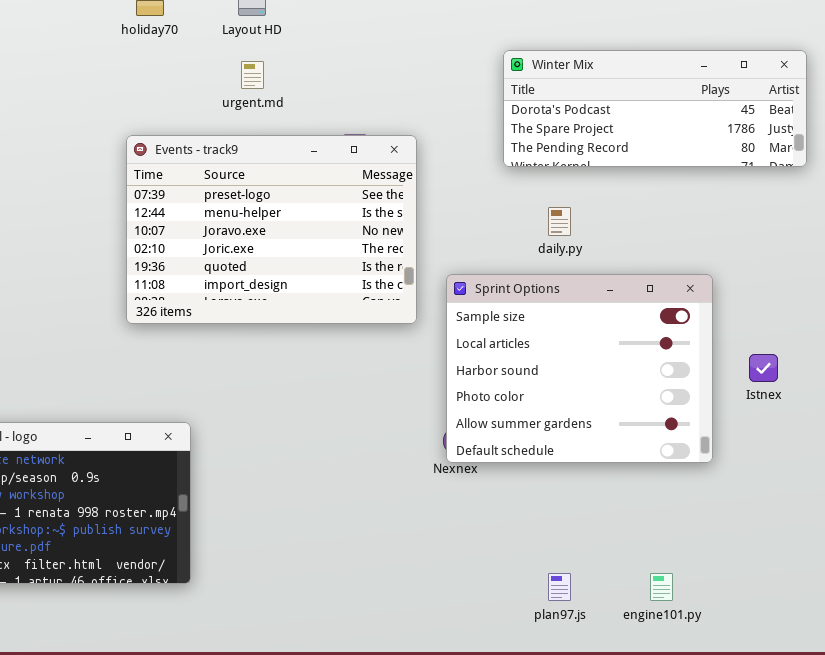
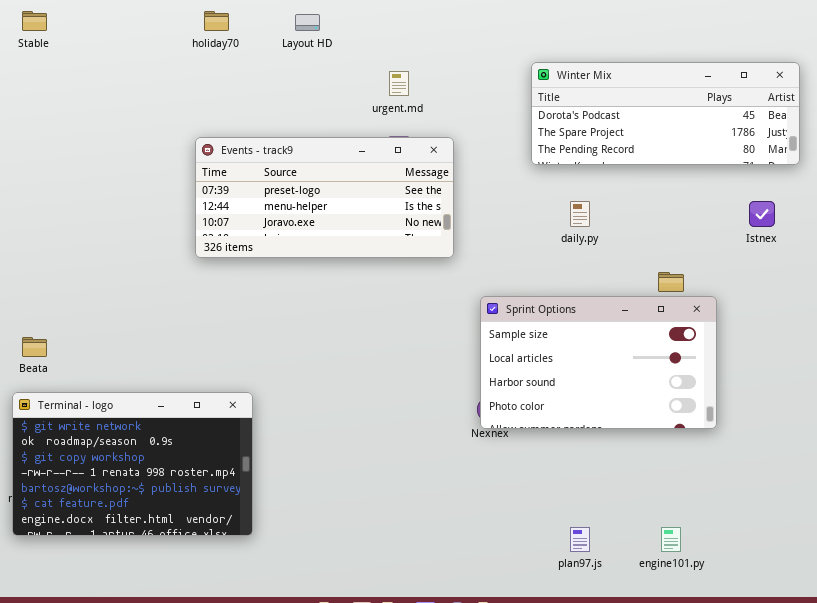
urgent.md: [241,61,264,89] -> [389,71,409,96], moved
Events - track9: [126,135,417,324] -> [195,137,454,258], resized
Sprint Options: [446,274,713,463] -> [480,296,717,429], resized
Istnex: [749,354,778,382] -> [749,201,775,227], moved

